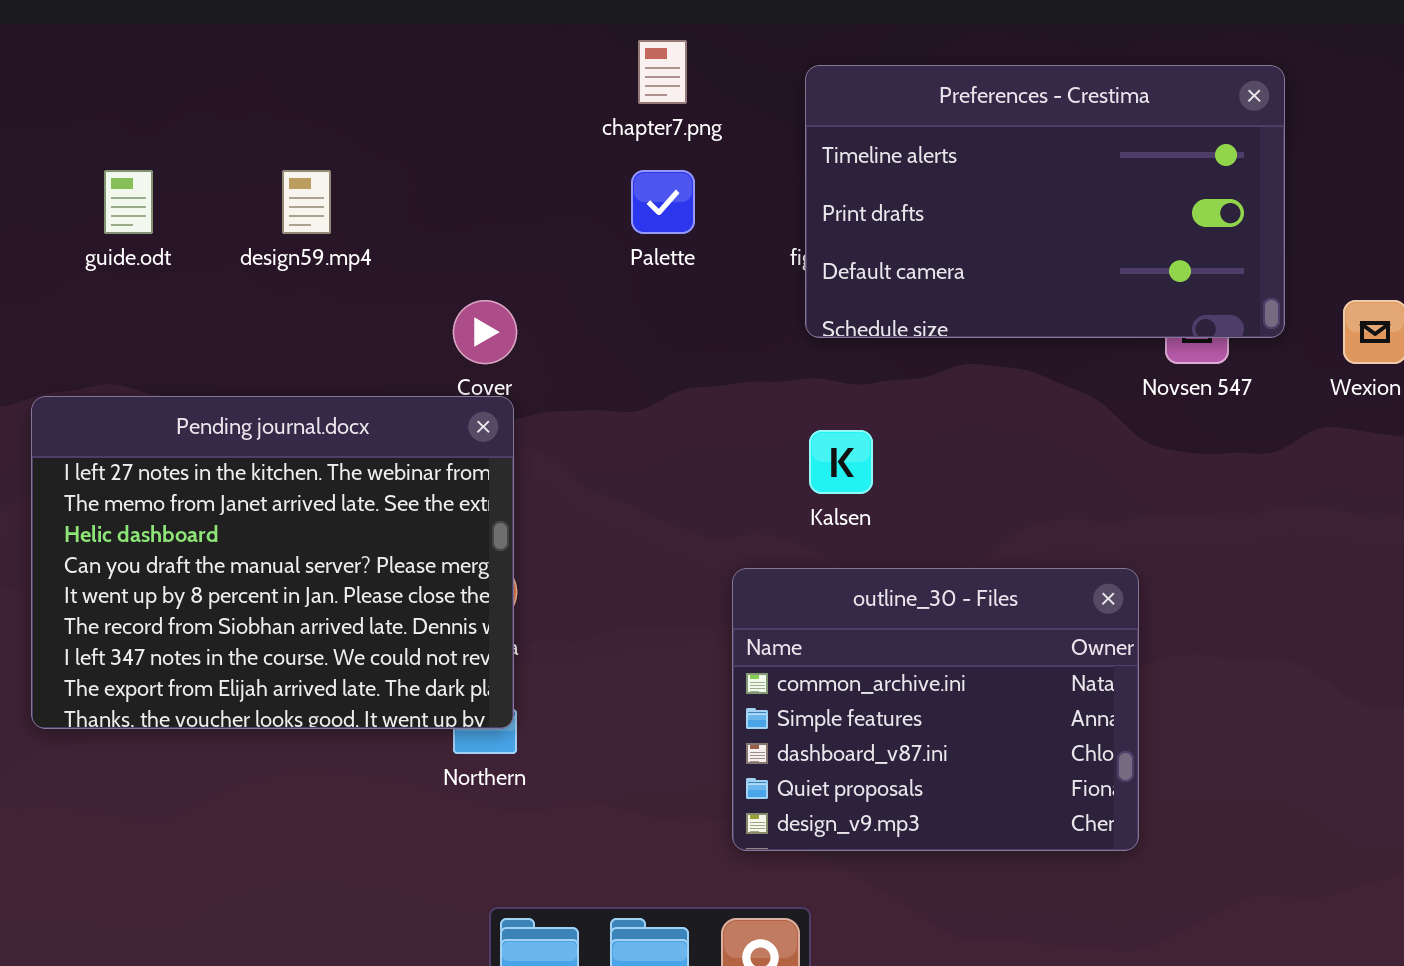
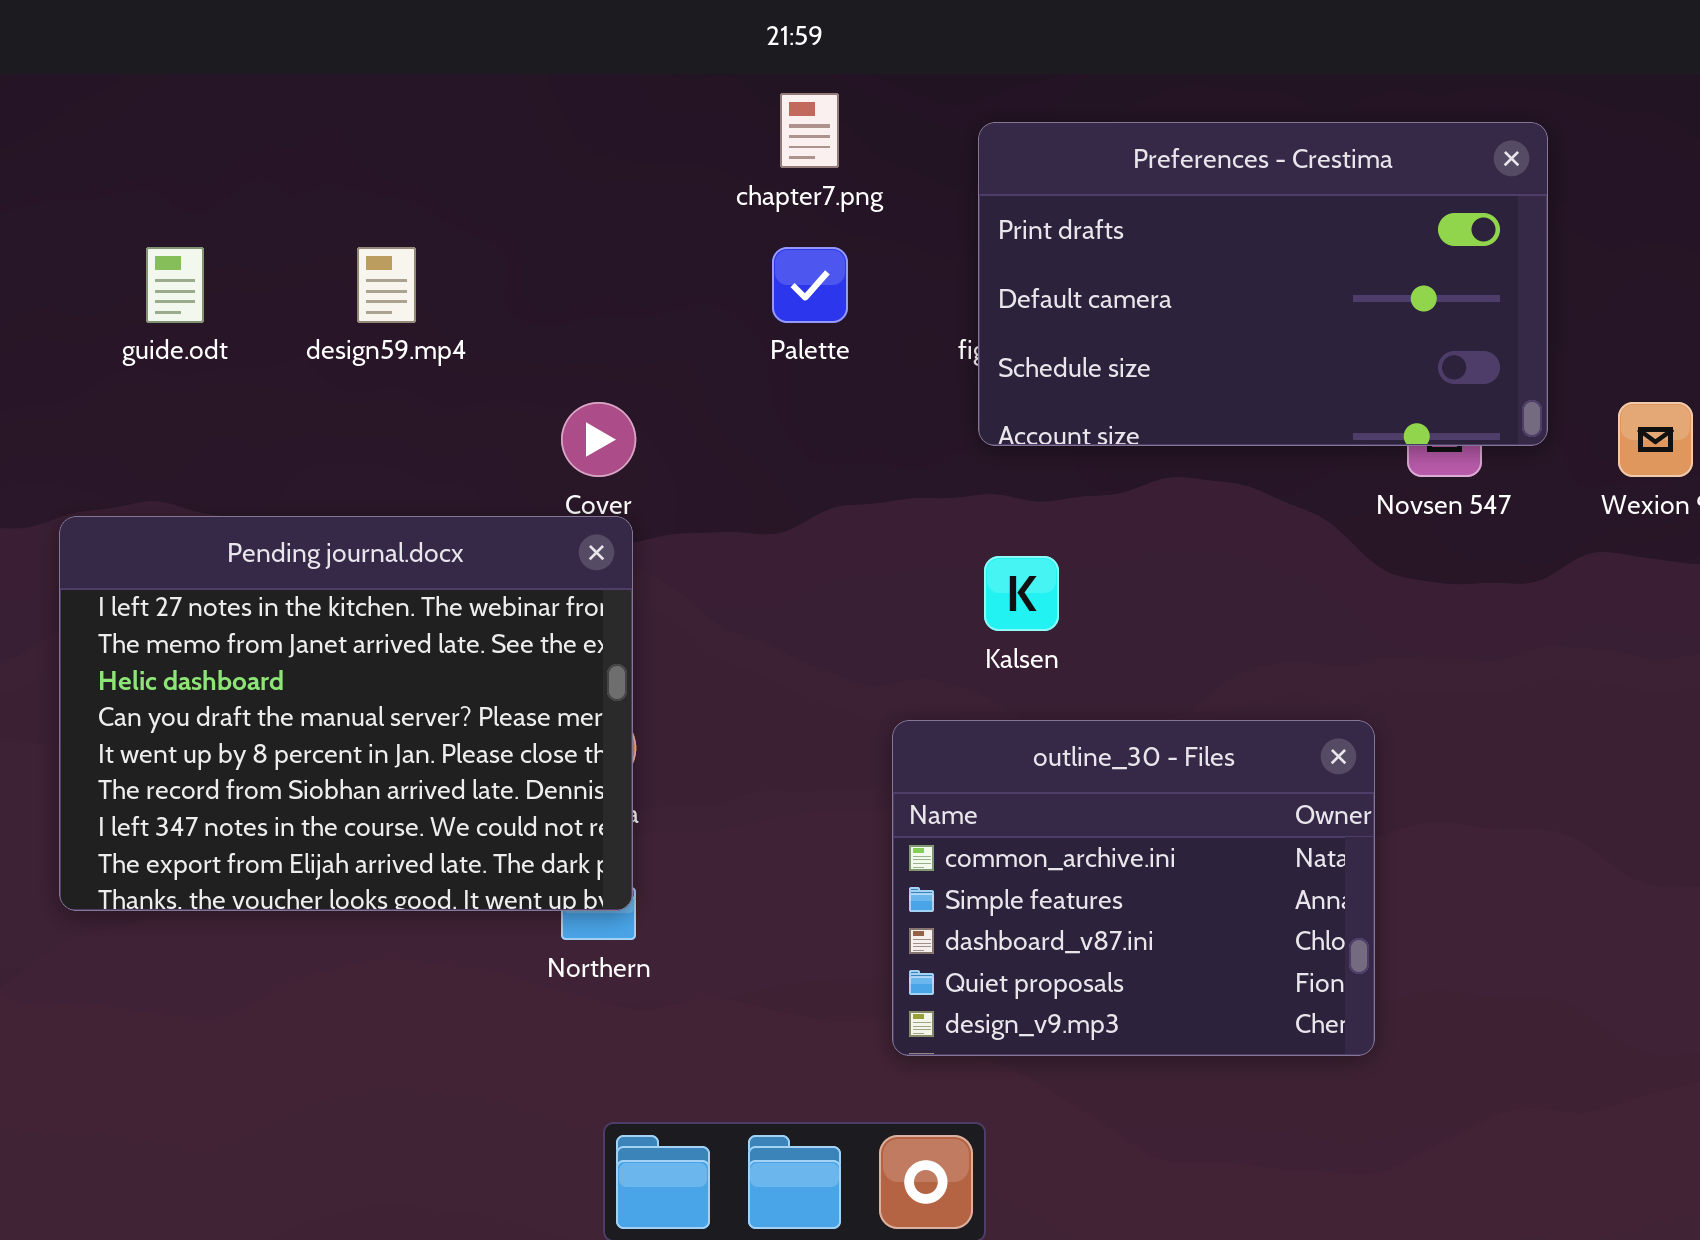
Preferences - Crestima: [805,65,1285,338] -> [978,122,1548,446], scrolled down 1 row

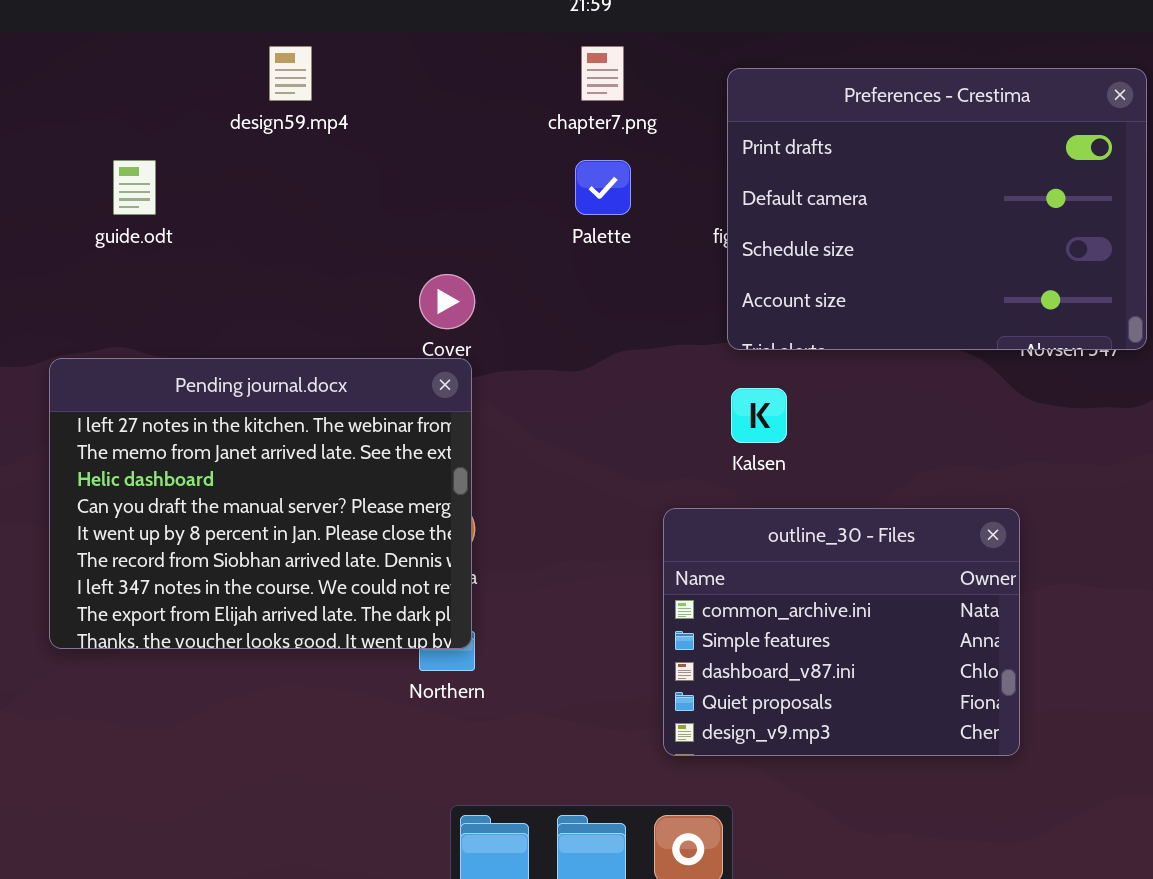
Preferences - Crestima: [978,122,1548,446] -> [727,68,1147,350], resized
design59.mp4: [357,247,416,323] -> [269,46,312,101], moved

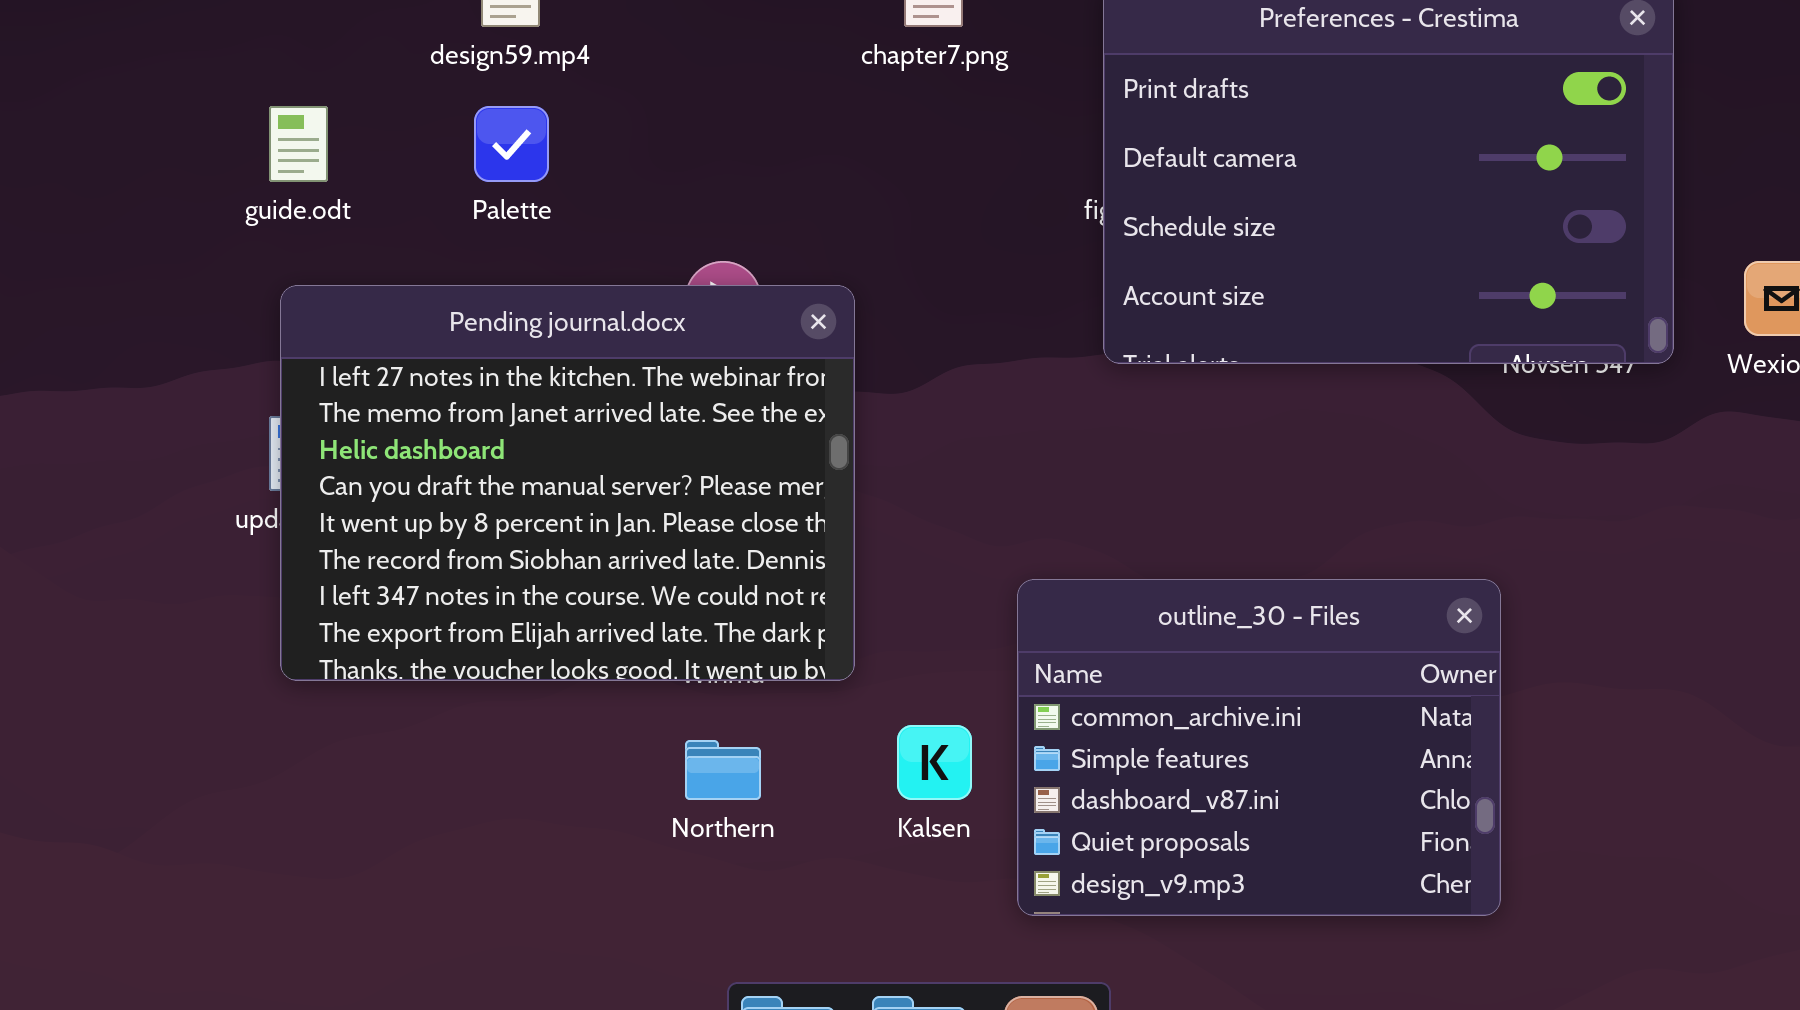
Palette: [575,160,631,215] -> [474,106,549,182], moved
Pending journal.docx: [49,358,472,649] -> [280,285,855,681], moved
Kalsen: [731,388,787,443] -> [897,725,972,800], moved

